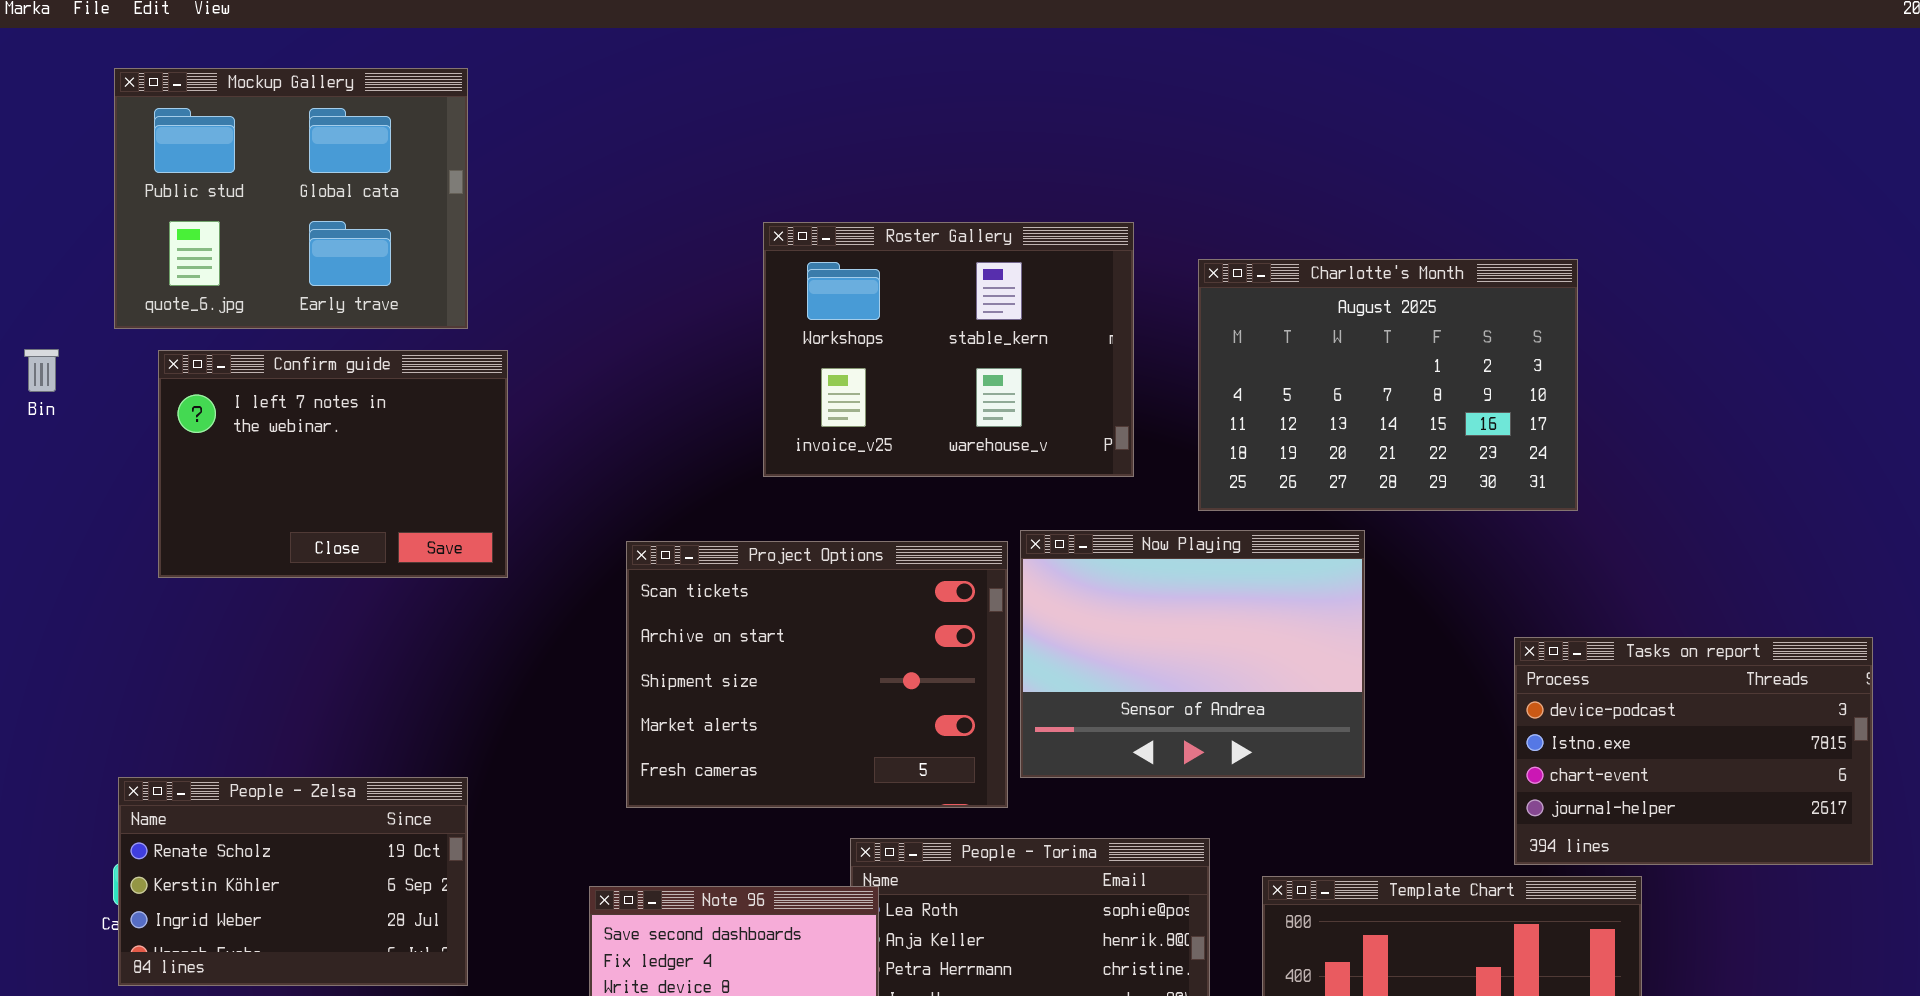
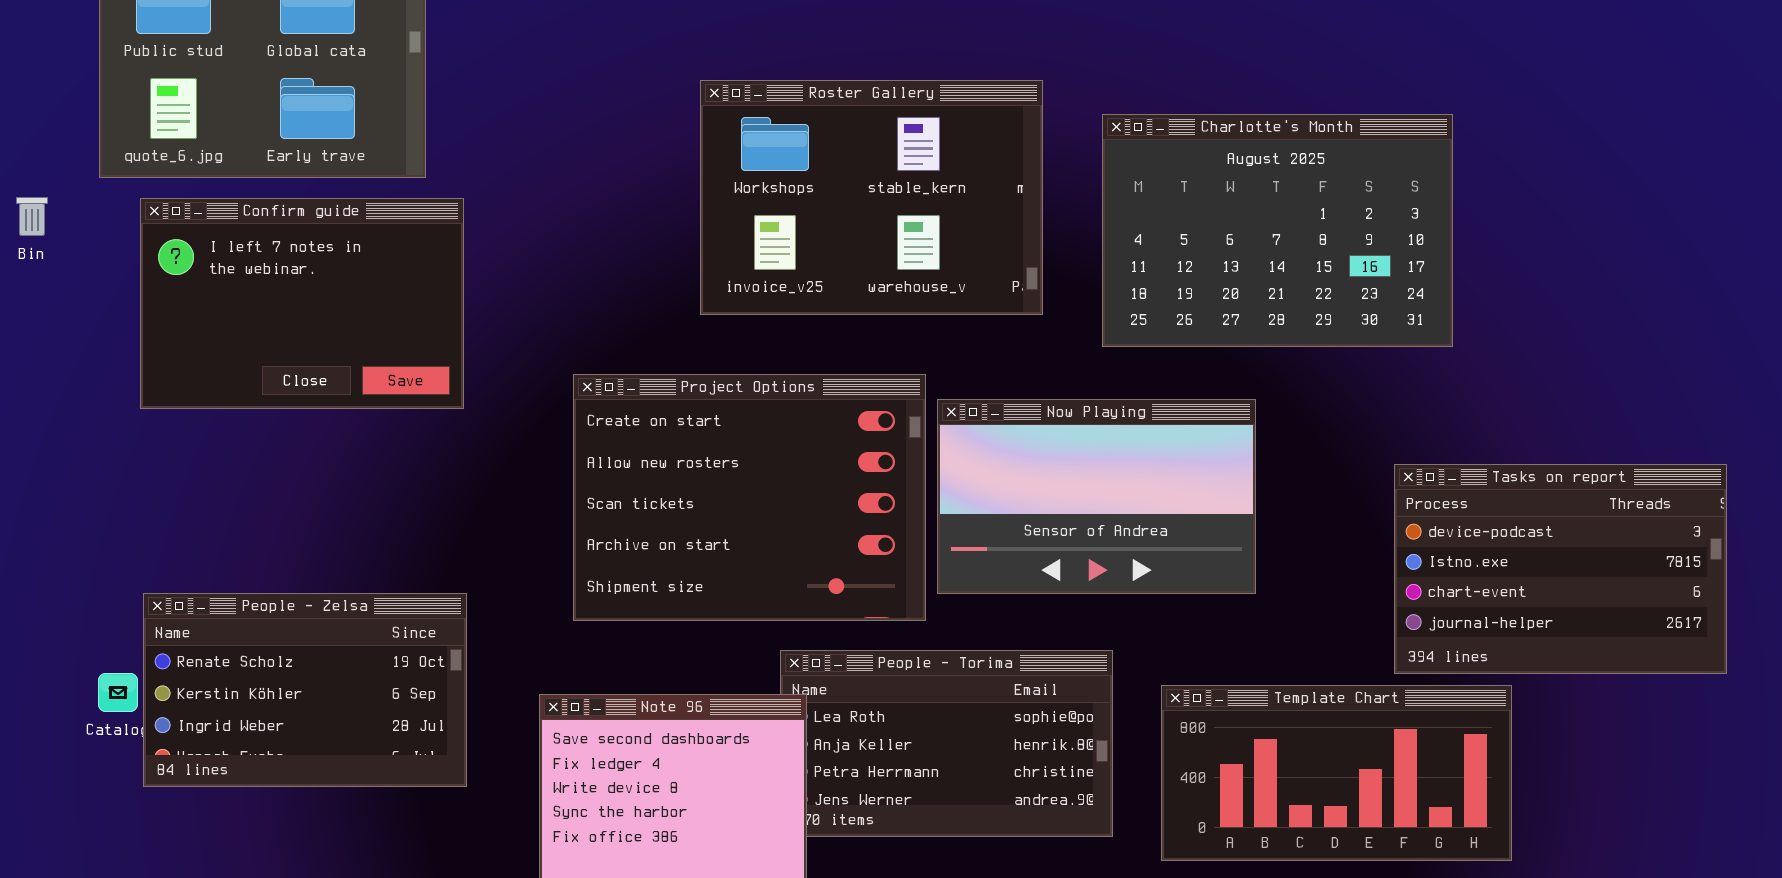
Now Playing: [1020,530,1365,778] -> [937,399,1256,594], resized
Project Options: [626,541,1008,808] -> [573,374,926,621], scrolled up 2 rows
People - Zelsa: [118,777,468,986] -> [143,593,467,787], moved

